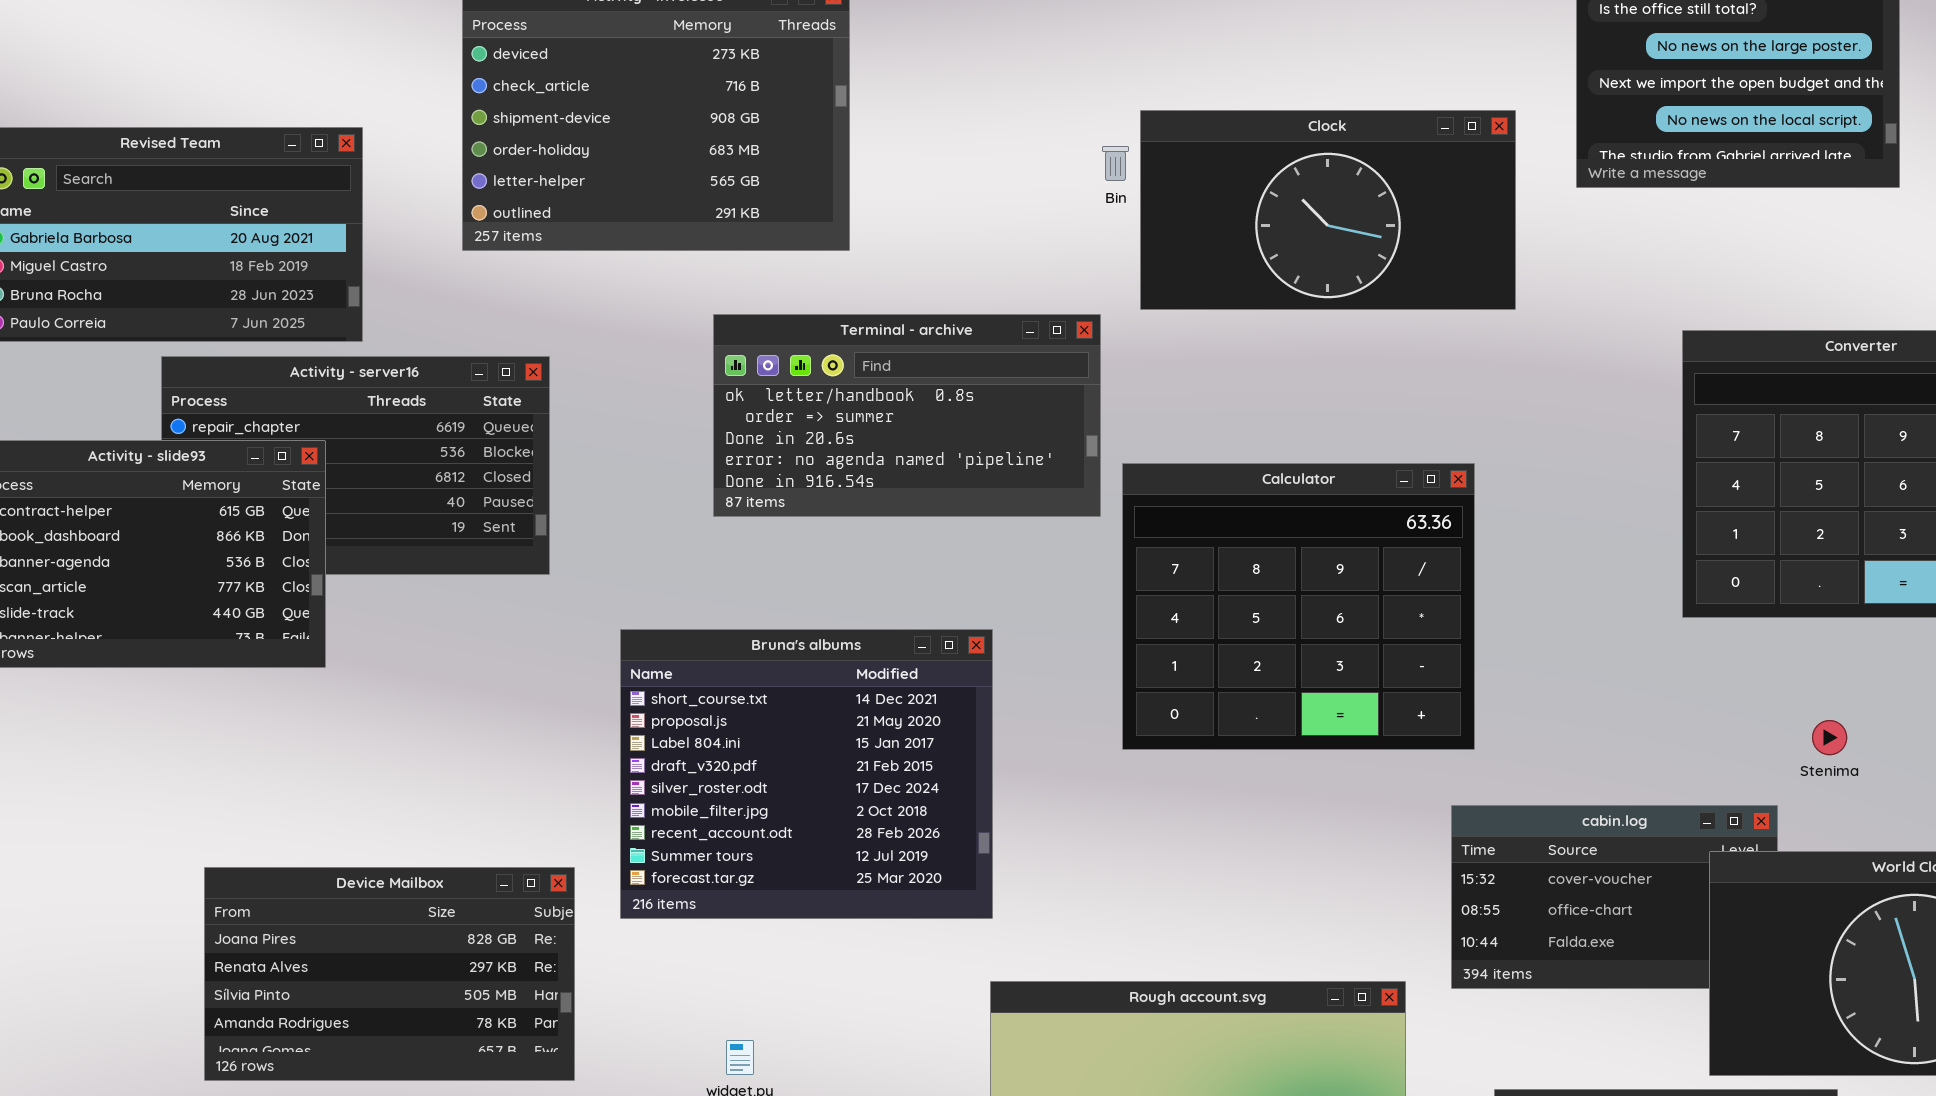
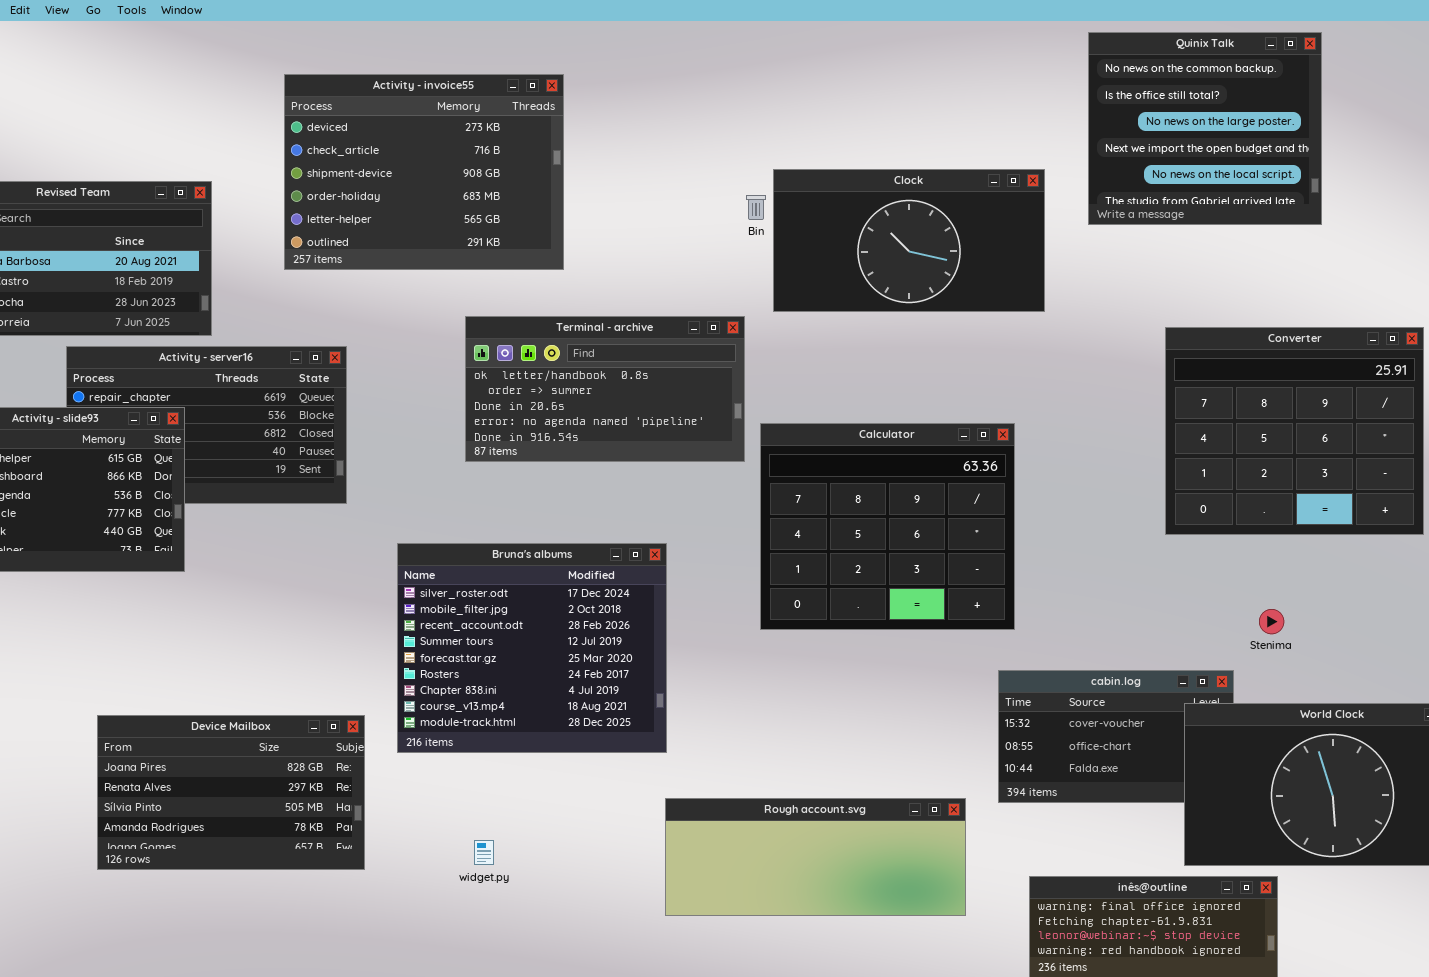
Bruna's albums: [620,629,993,919] -> [397,543,667,753], scrolled down 4 rows

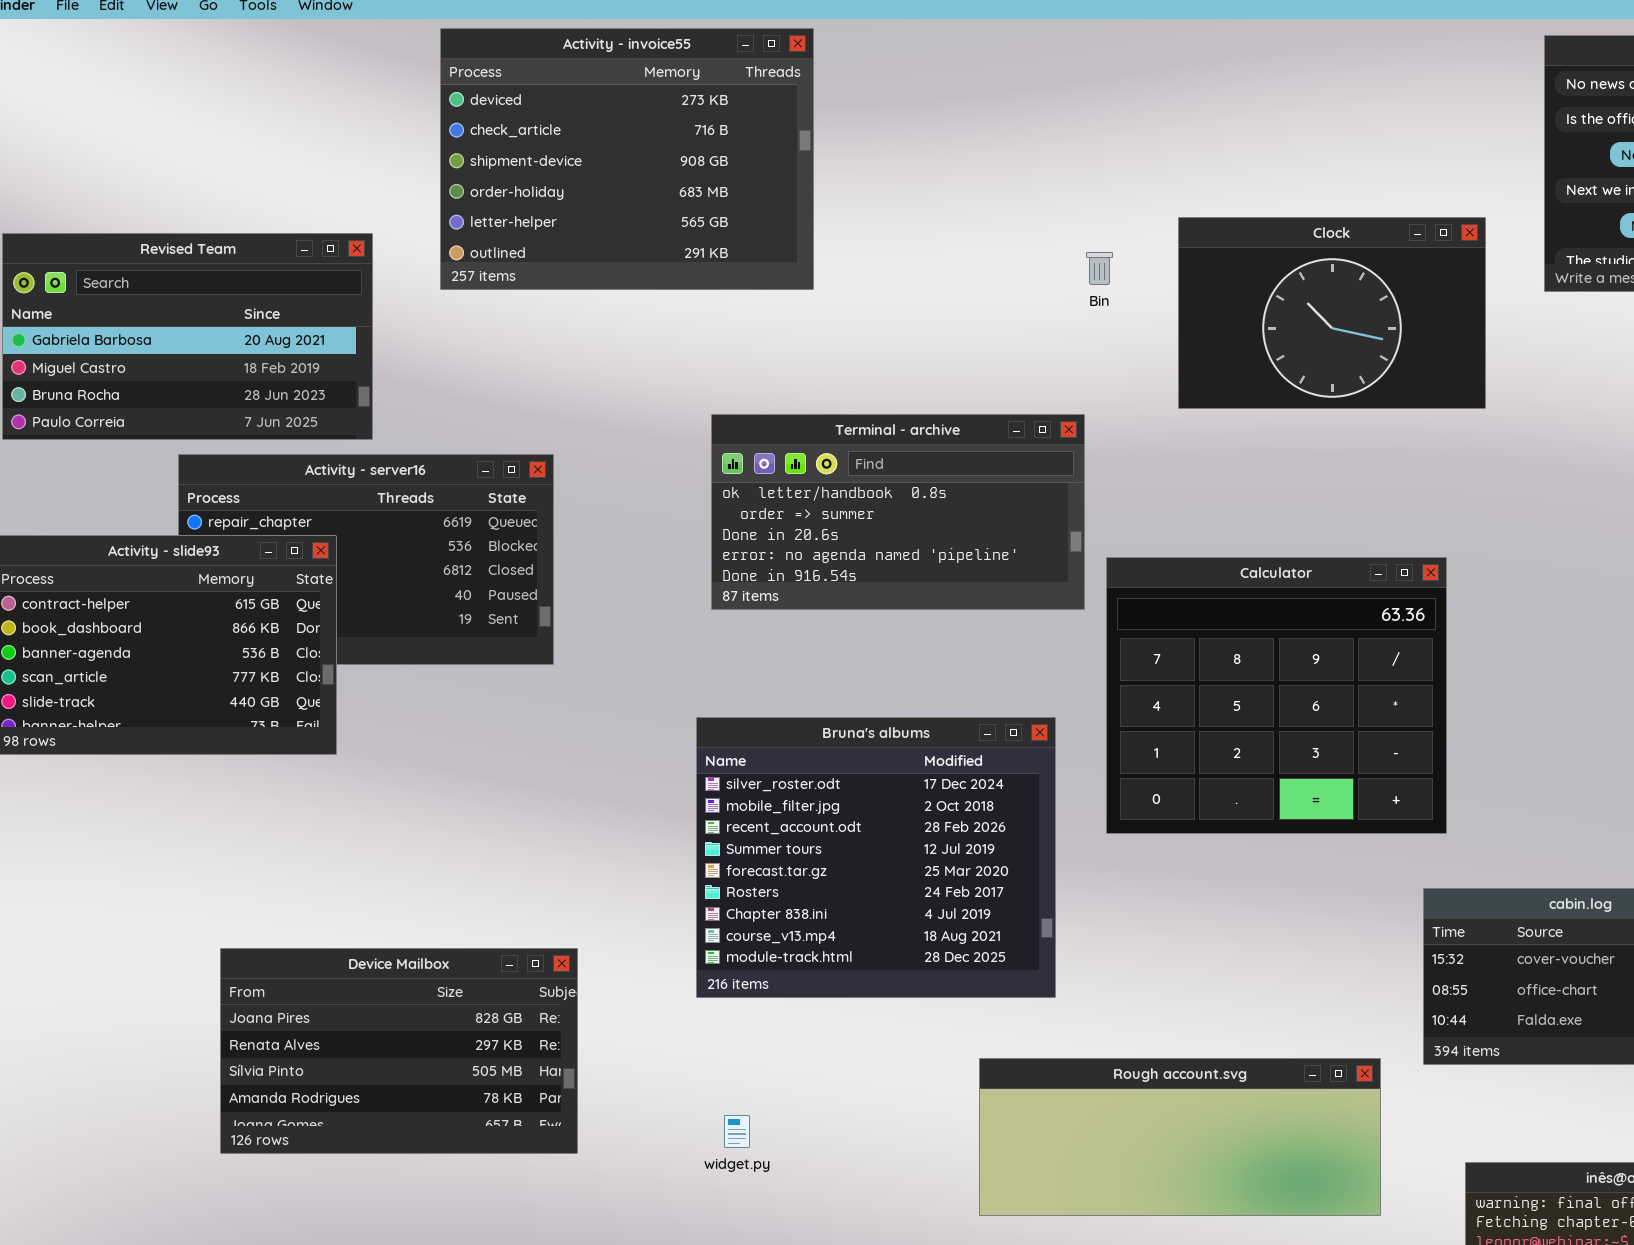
Activity - invoice55: [284,74,564,270] -> [440,28,814,290], moved
Clock: [773,169,1045,312] -> [1178,217,1486,409], resized
Bruna's albums: [397,543,667,753] -> [696,717,1056,998], moved

